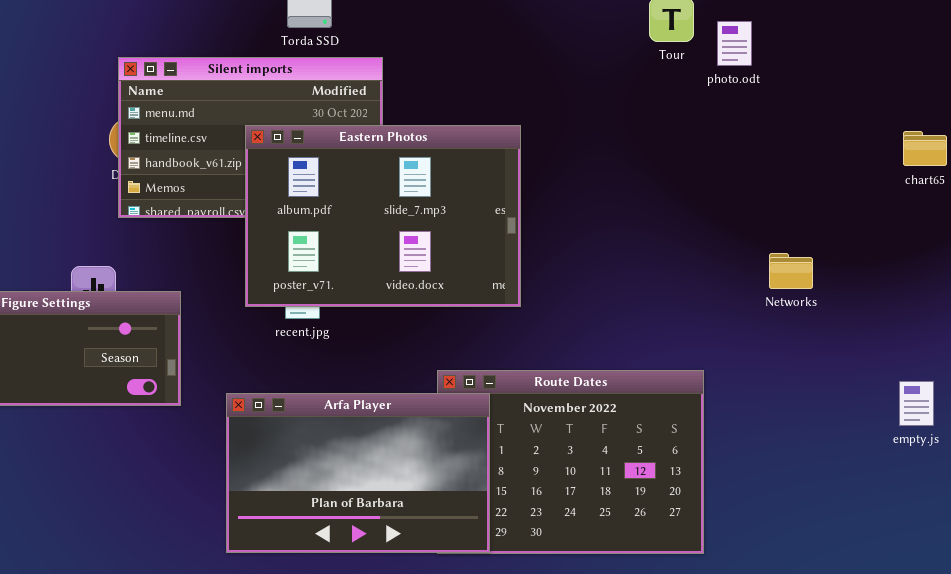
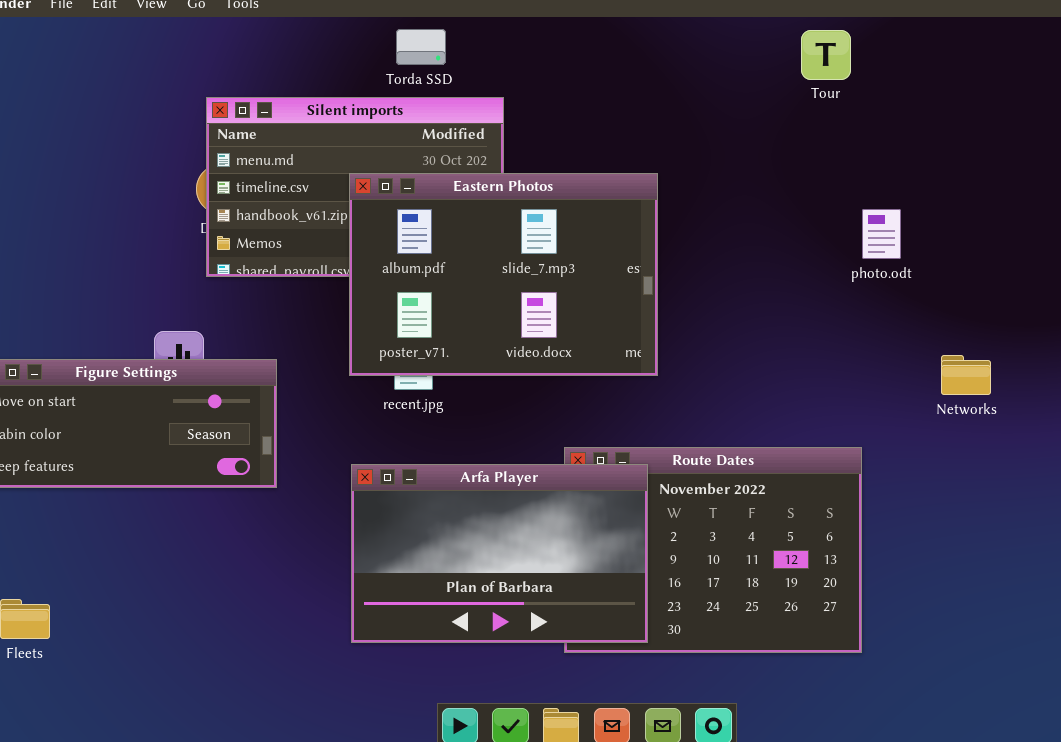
photo.odt: [717,21,752,66] -> [862,209,901,259], moved
Networks: [769,253,813,289] -> [941,355,991,395], moved
Arfa Player: [226,393,490,553] -> [351,464,648,643], moved

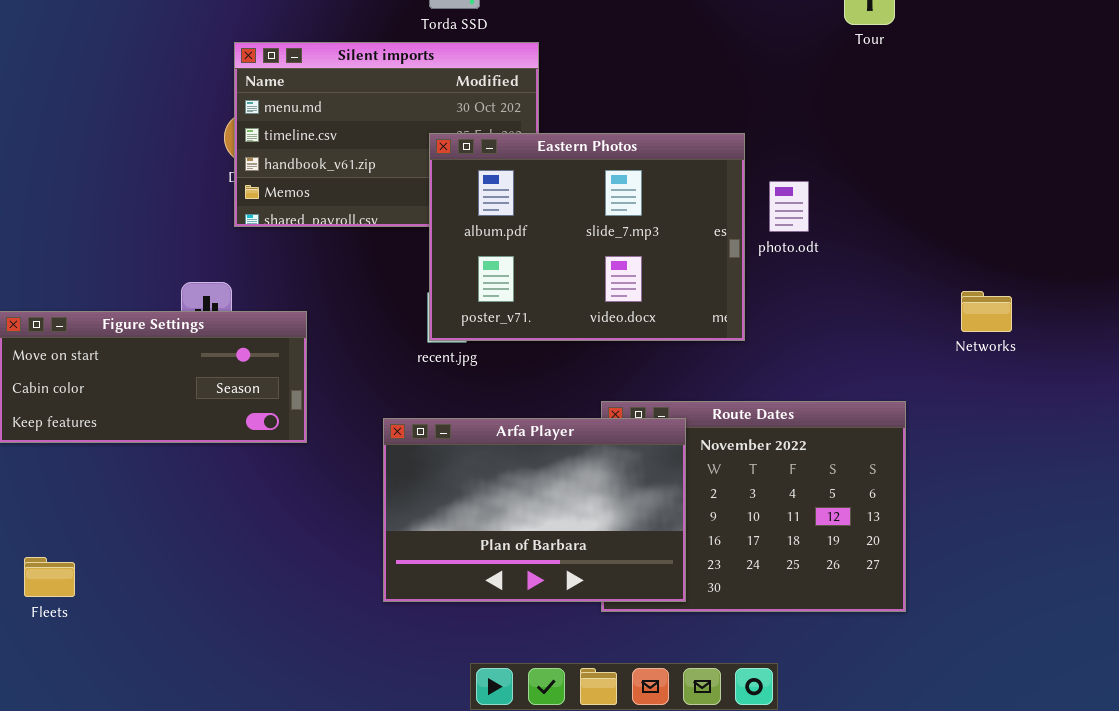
Eastern Photos: [349,173,658,376] -> [429,133,745,341], moved
photo.odt: [862,209,901,259] -> [769,181,809,232], moved
Networks: [941,355,991,395] -> [961,291,1012,332], moved

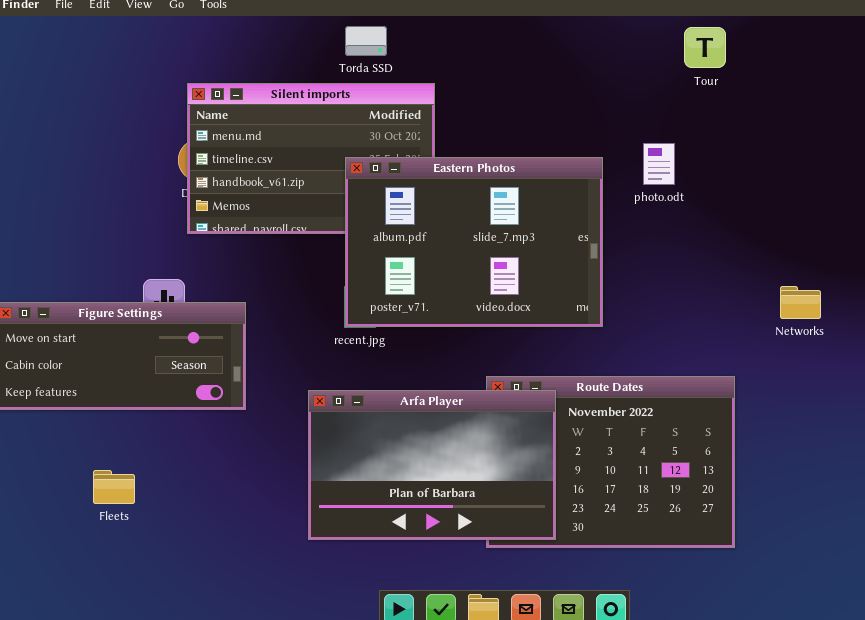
photo.odt: [769,181,809,232] -> [643,143,675,185], moved
Fleets: [24,557,75,597] -> [93,470,135,504], moved

